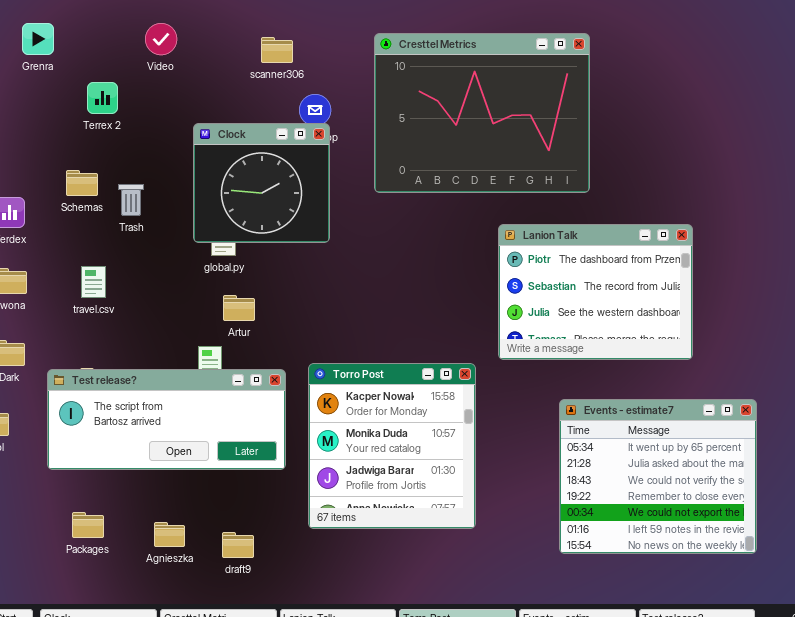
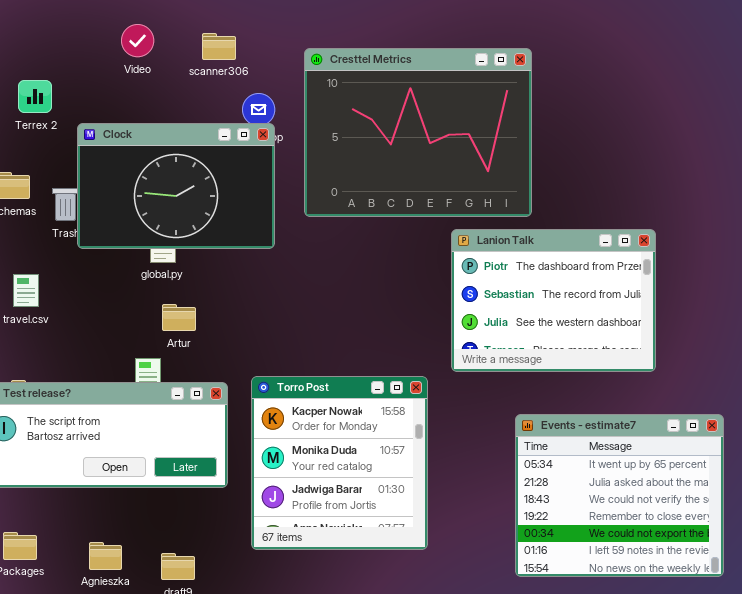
Video: [145,23,177,55] -> [121,24,154,57], moved
Cresttel Metrics: [374,33,590,193] -> [304,48,532,217], moved
Clock: [193,123,330,243] -> [77,123,275,249], resized

